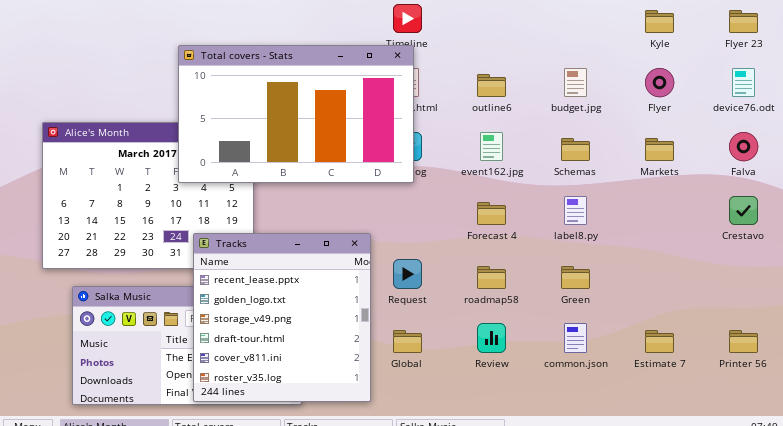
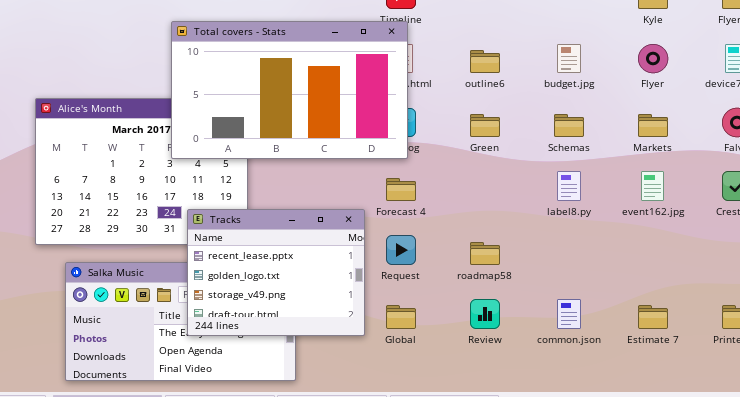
event162.jpg: [480,132,503,161] -> [641,171,664,201], moved
Forecast 4: [477,202,506,225] -> [386,178,416,201], moved
Tracks: [193,233,371,402] -> [187,209,365,336], resized
Green: [561,266,590,289] -> [470,114,500,137], moved

